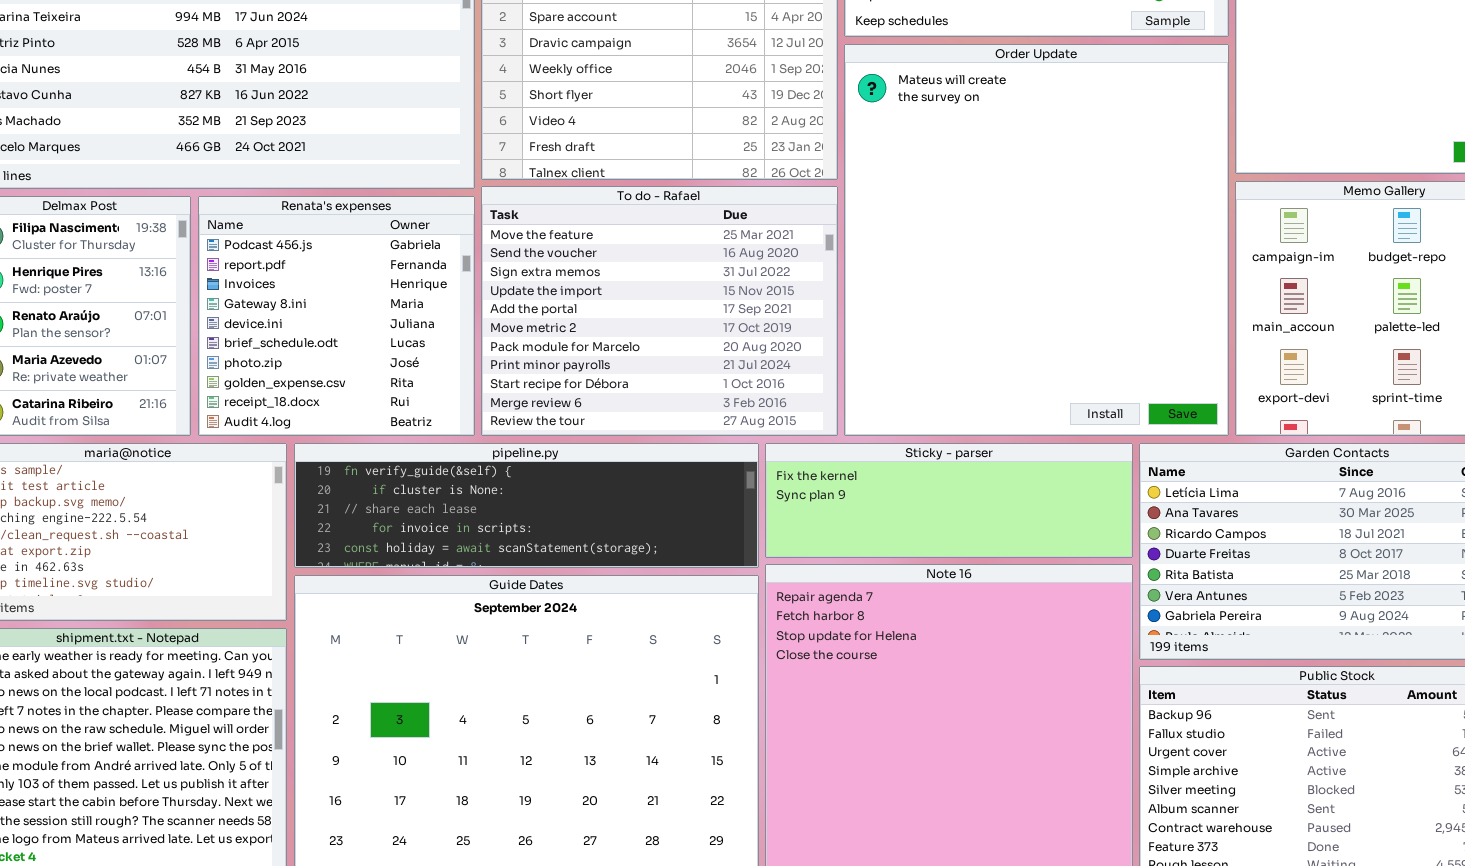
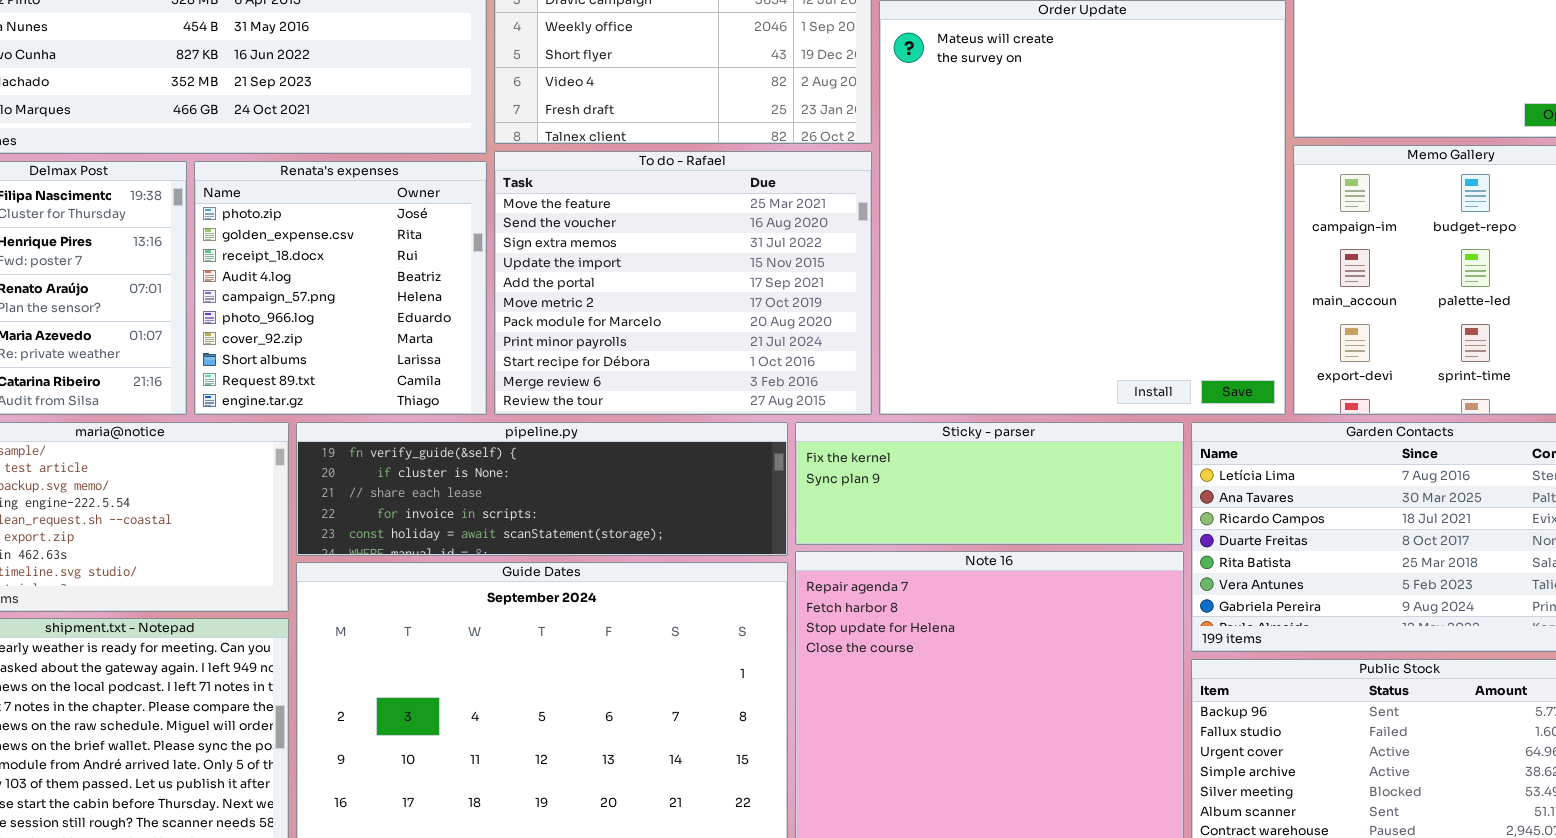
Renata's expenses: [198,196,475,436] -> [194,161,487,415], scrolled down 6 rows

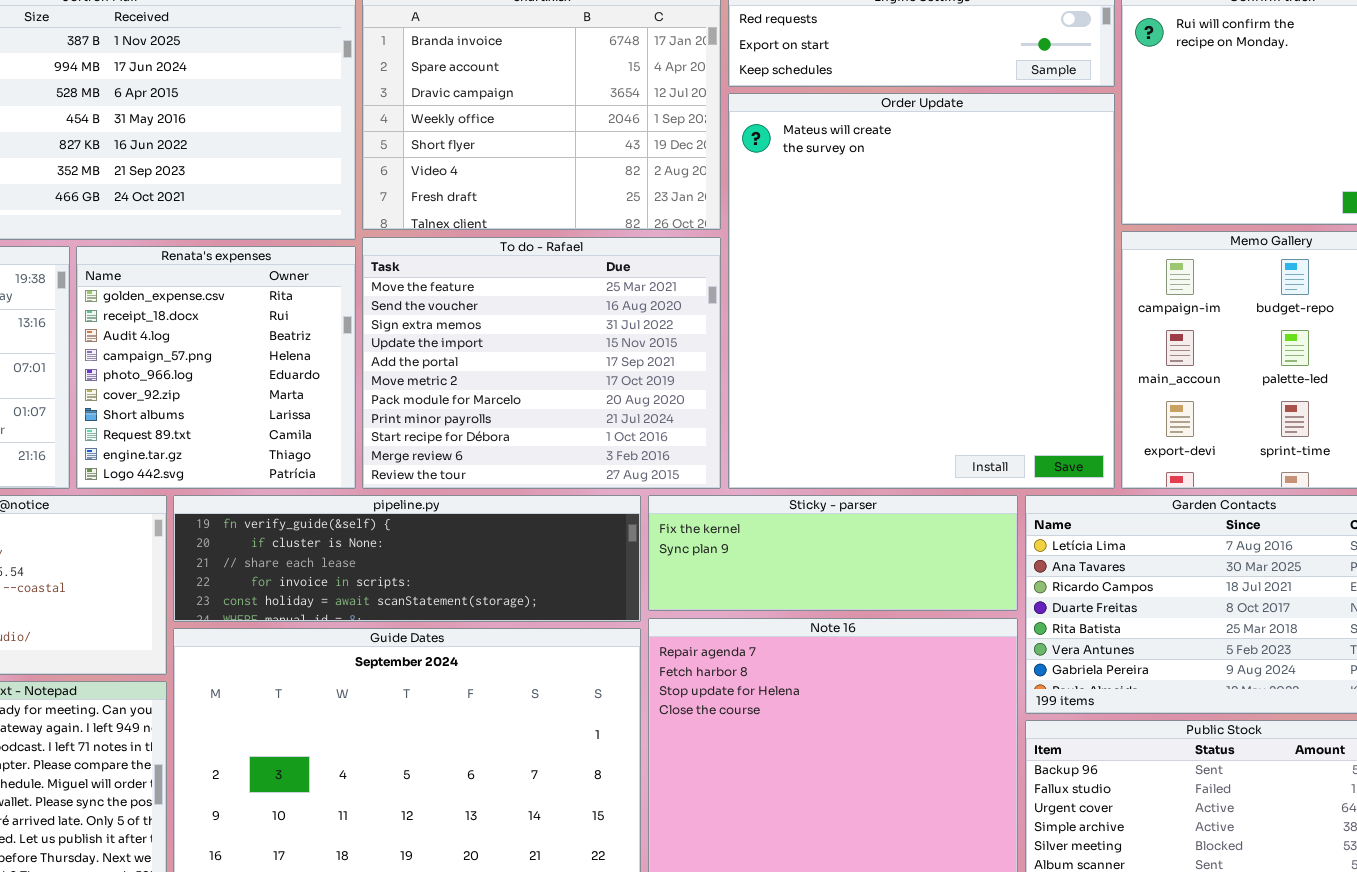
Renata's expenses: [194,161,487,415] -> [76,246,356,489], scrolled down 1 row

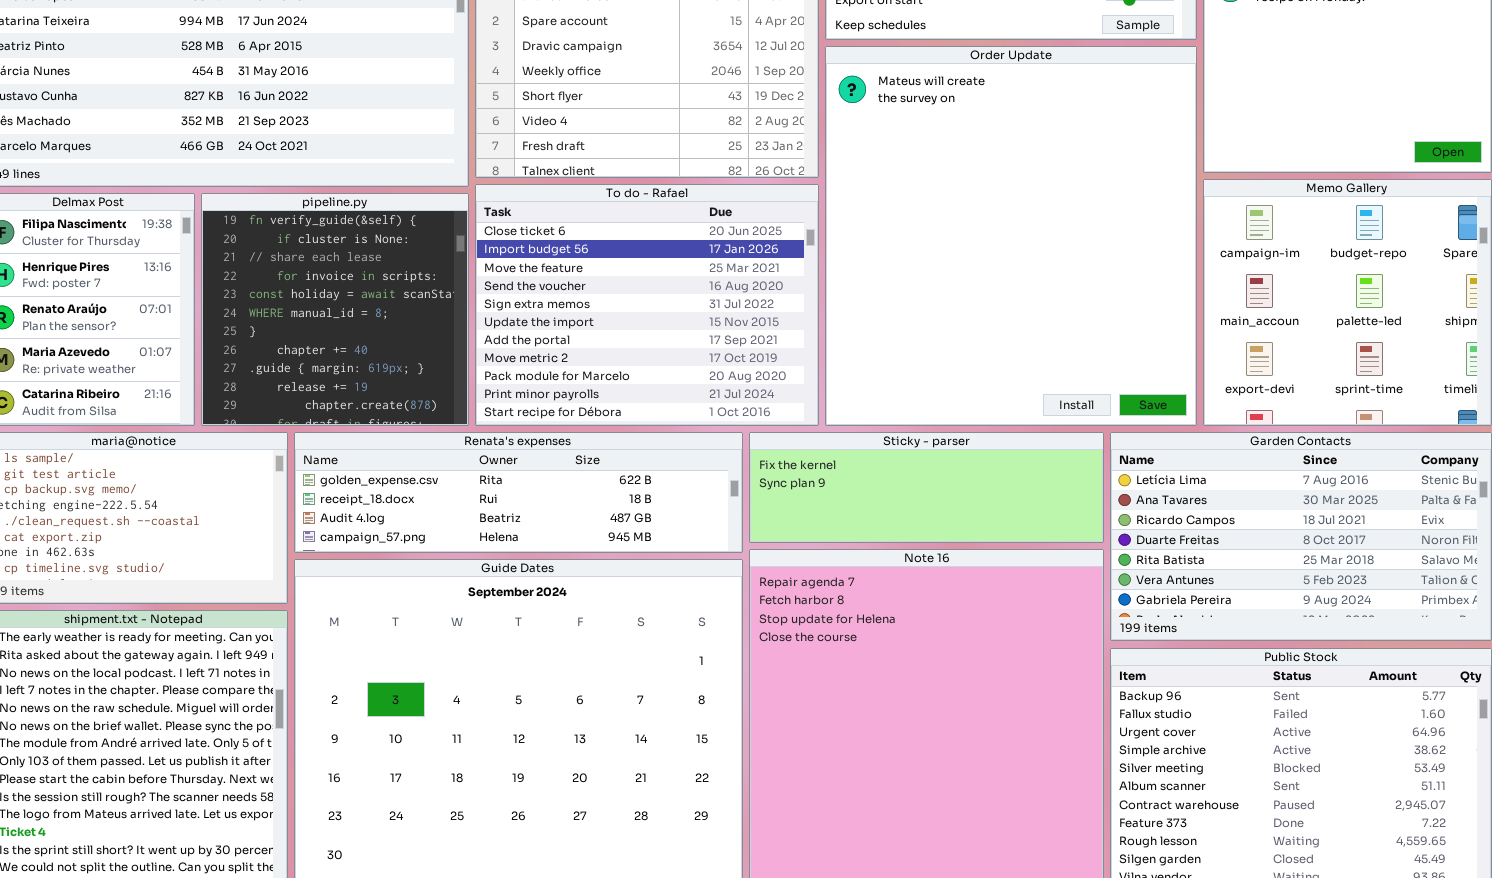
To do - Rafael: [362,237,721,489] -> [475,184,819,426], scrolled up 2 rows
Renata's expenses: [76,246,356,489] -> [294,432,743,553], moved, resized
pipeline.py: [173,495,641,622] -> [201,193,469,426], moved, resized

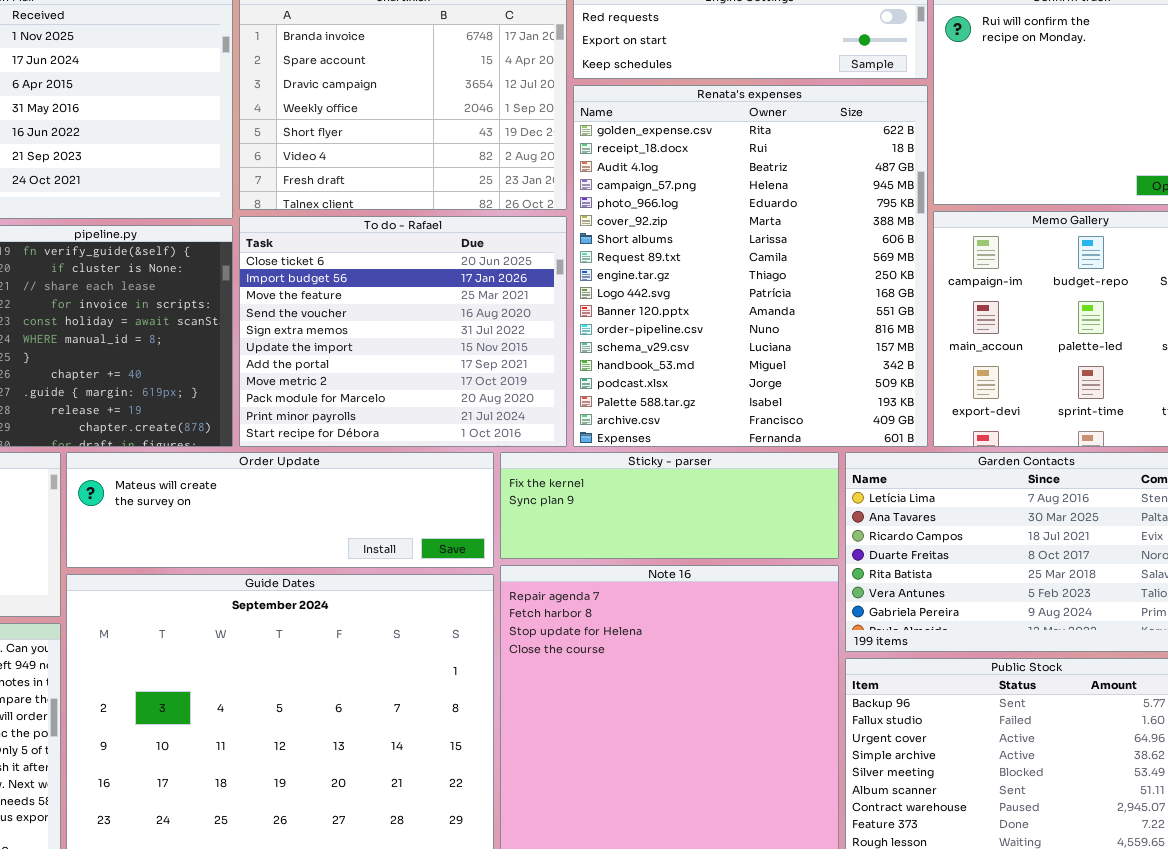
Order Update: [825,46,1197,426] -> [66,452,494,568], moved, resized
Renata's expenses: [294,432,743,553] -> [573,85,928,447], moved, resized

